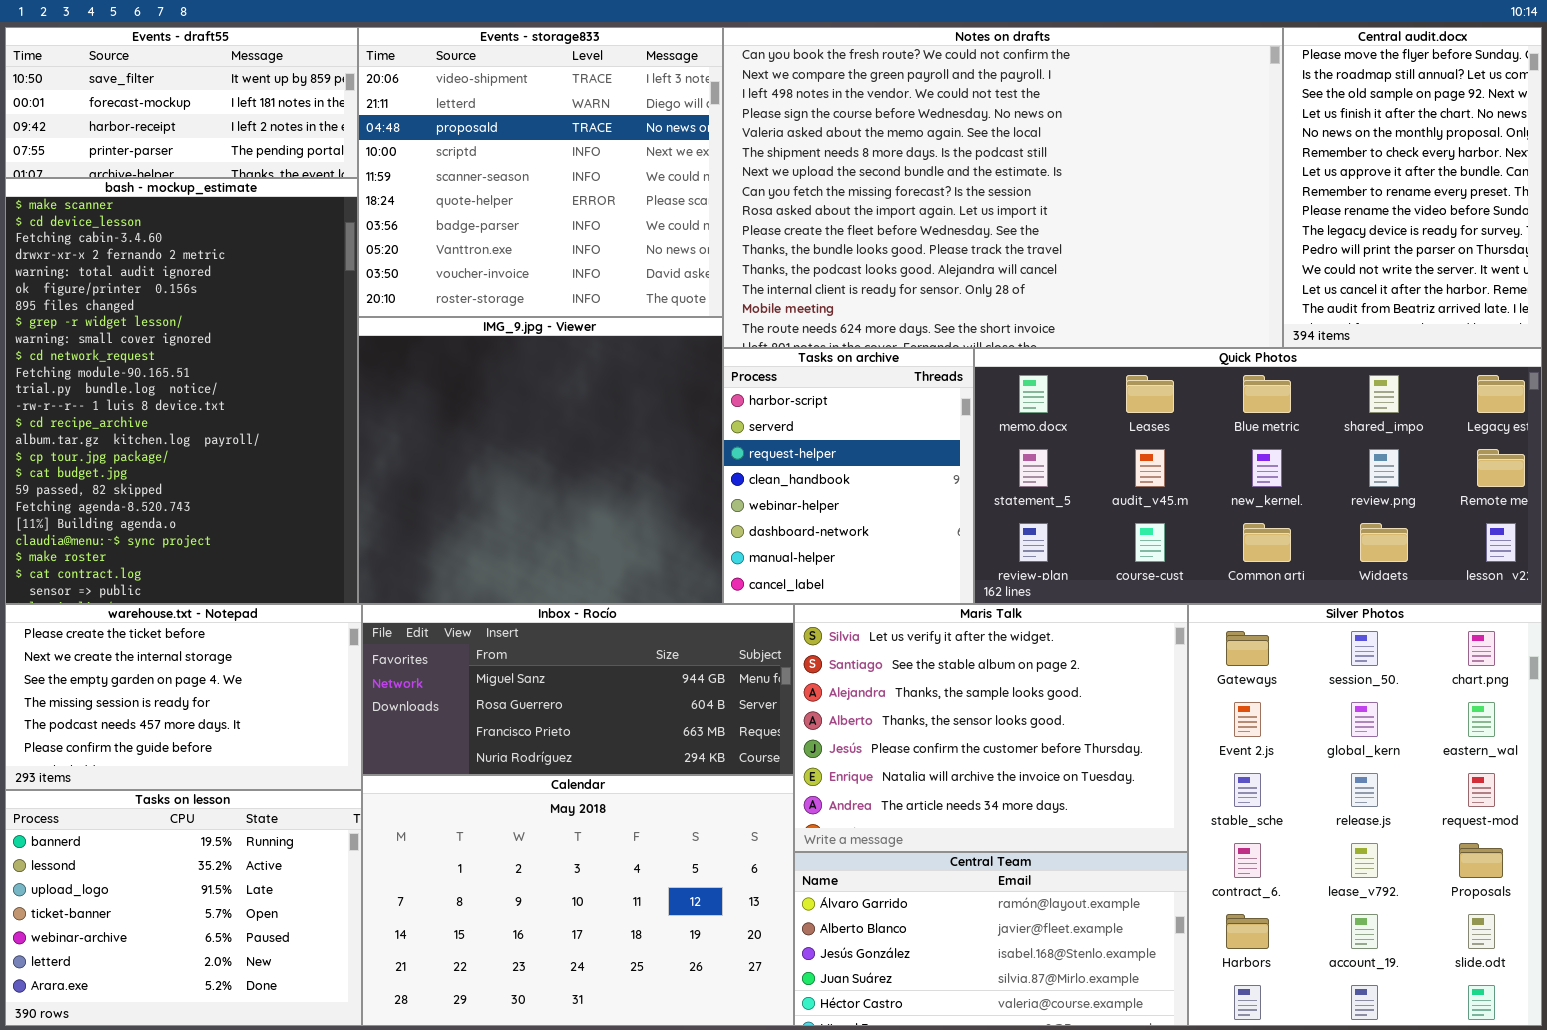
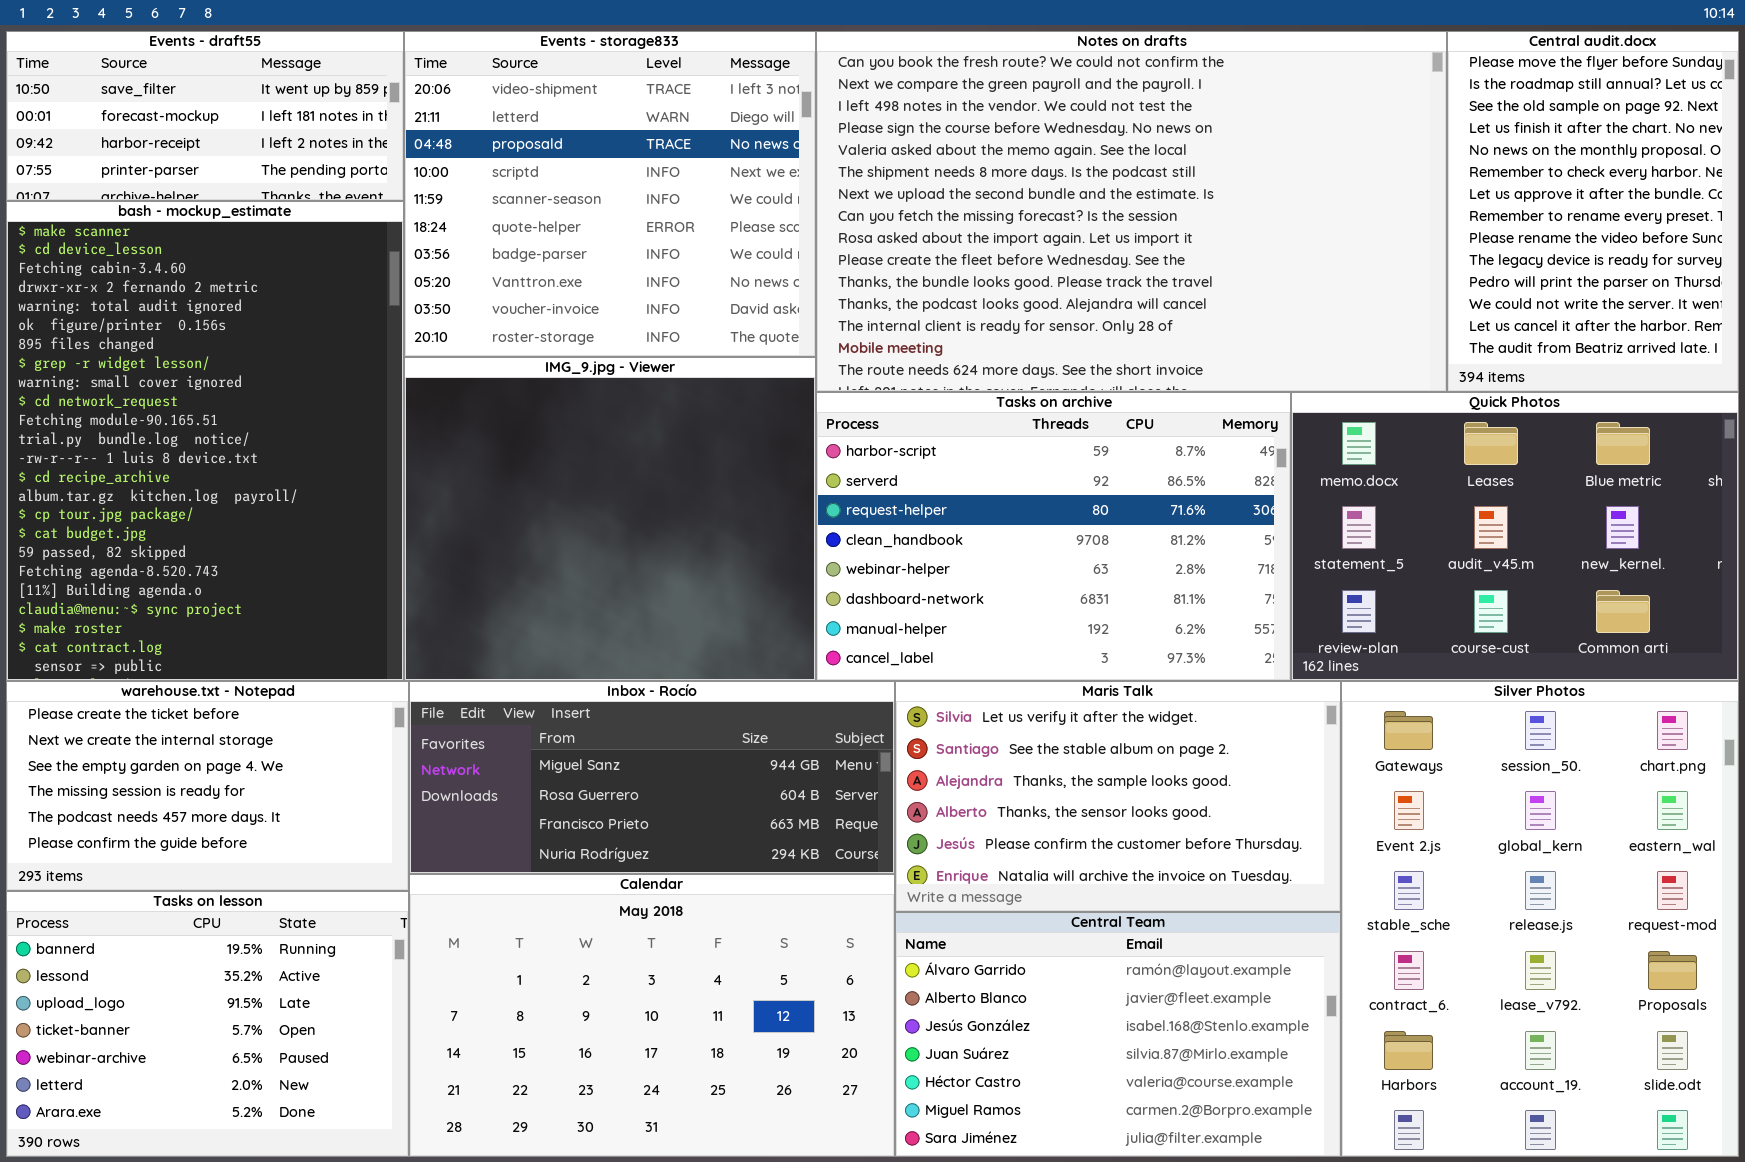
Tasks on archive: [723,348,974,604] -> [816,392,1291,681], resized
Quick Photos: [974,348,1542,604] -> [1291,392,1739,681], resized
Maris Talk: [794,604,1188,852] -> [895,681,1341,912], resized
Central Team: [794,852,1188,1026] -> [895,912,1341,1157], resized

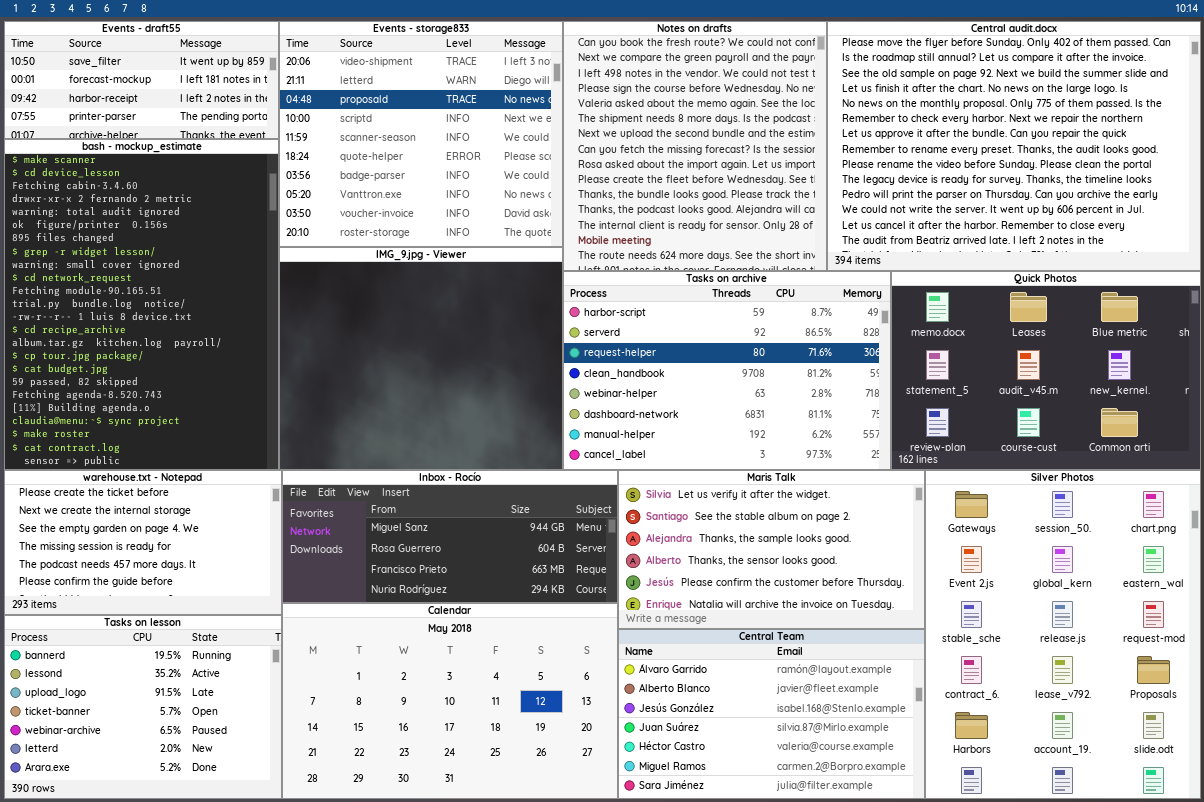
Notes on drafts: [816,31,1447,392] -> [563,21,827,271], resized
Central audit.docx: [1447,31,1739,392] -> [827,21,1201,271], resized

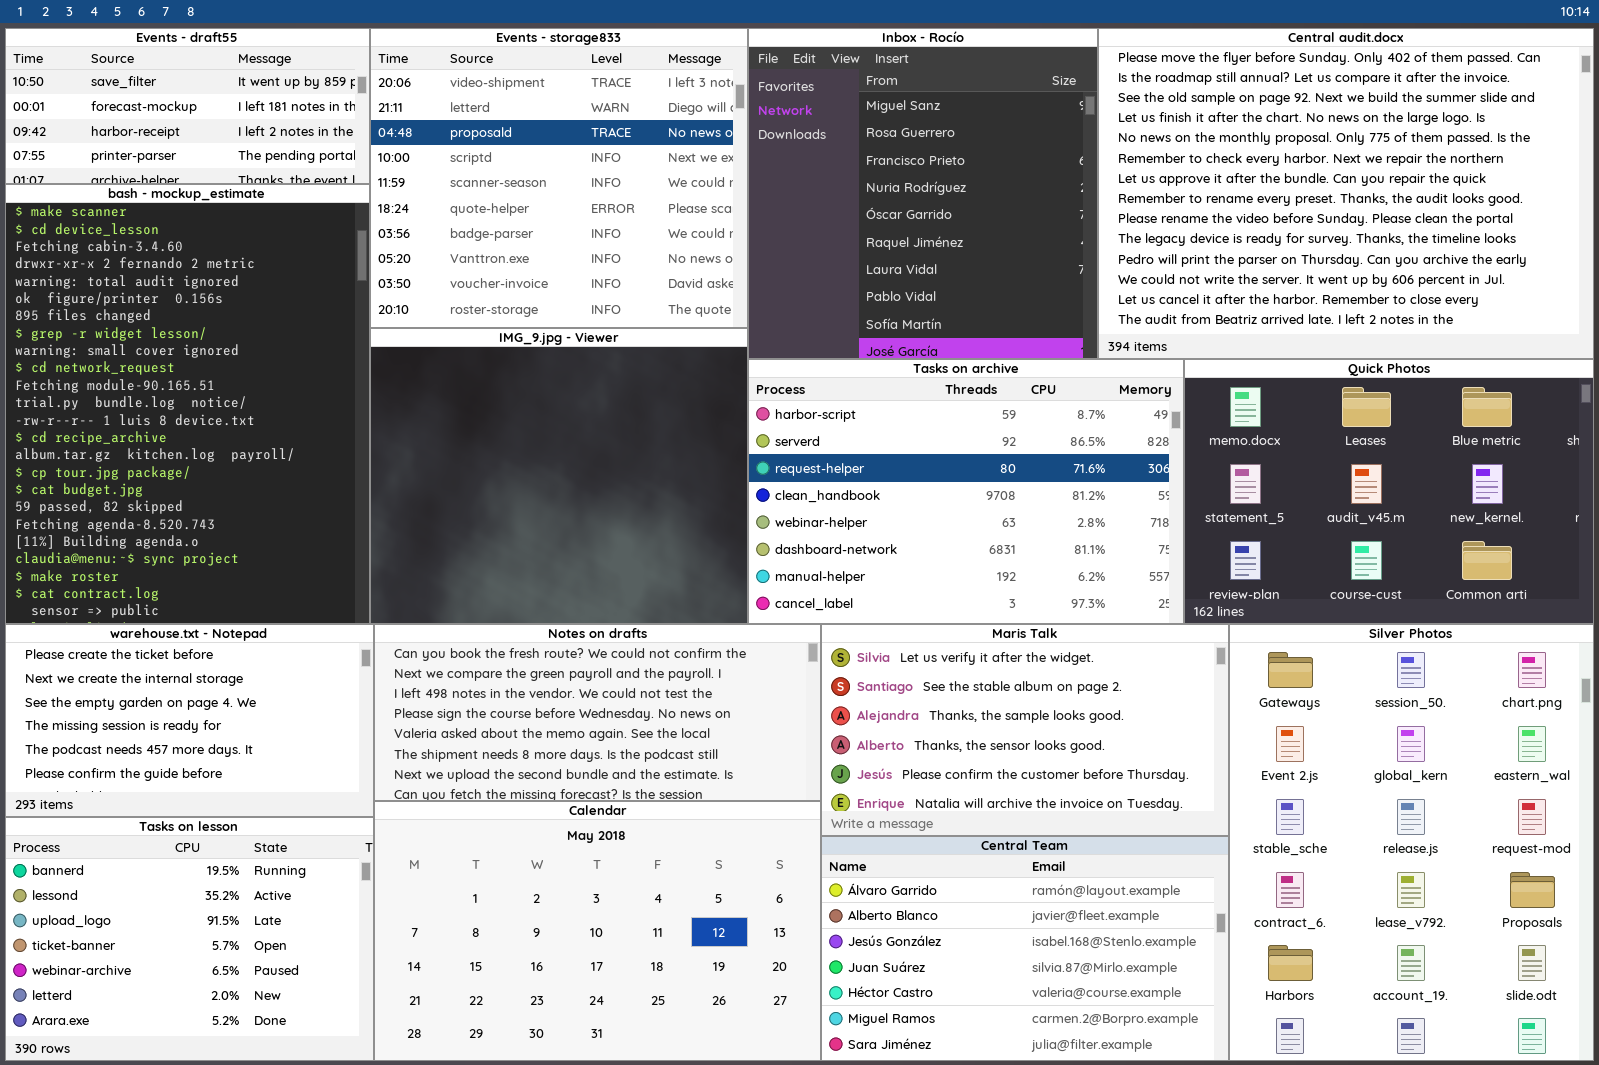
Notes on drafts: [563,21,827,271] -> [374,624,821,801], moved, resized
Inbox - Rocío: [282,470,618,603] -> [748,28,1098,359], moved, resized

